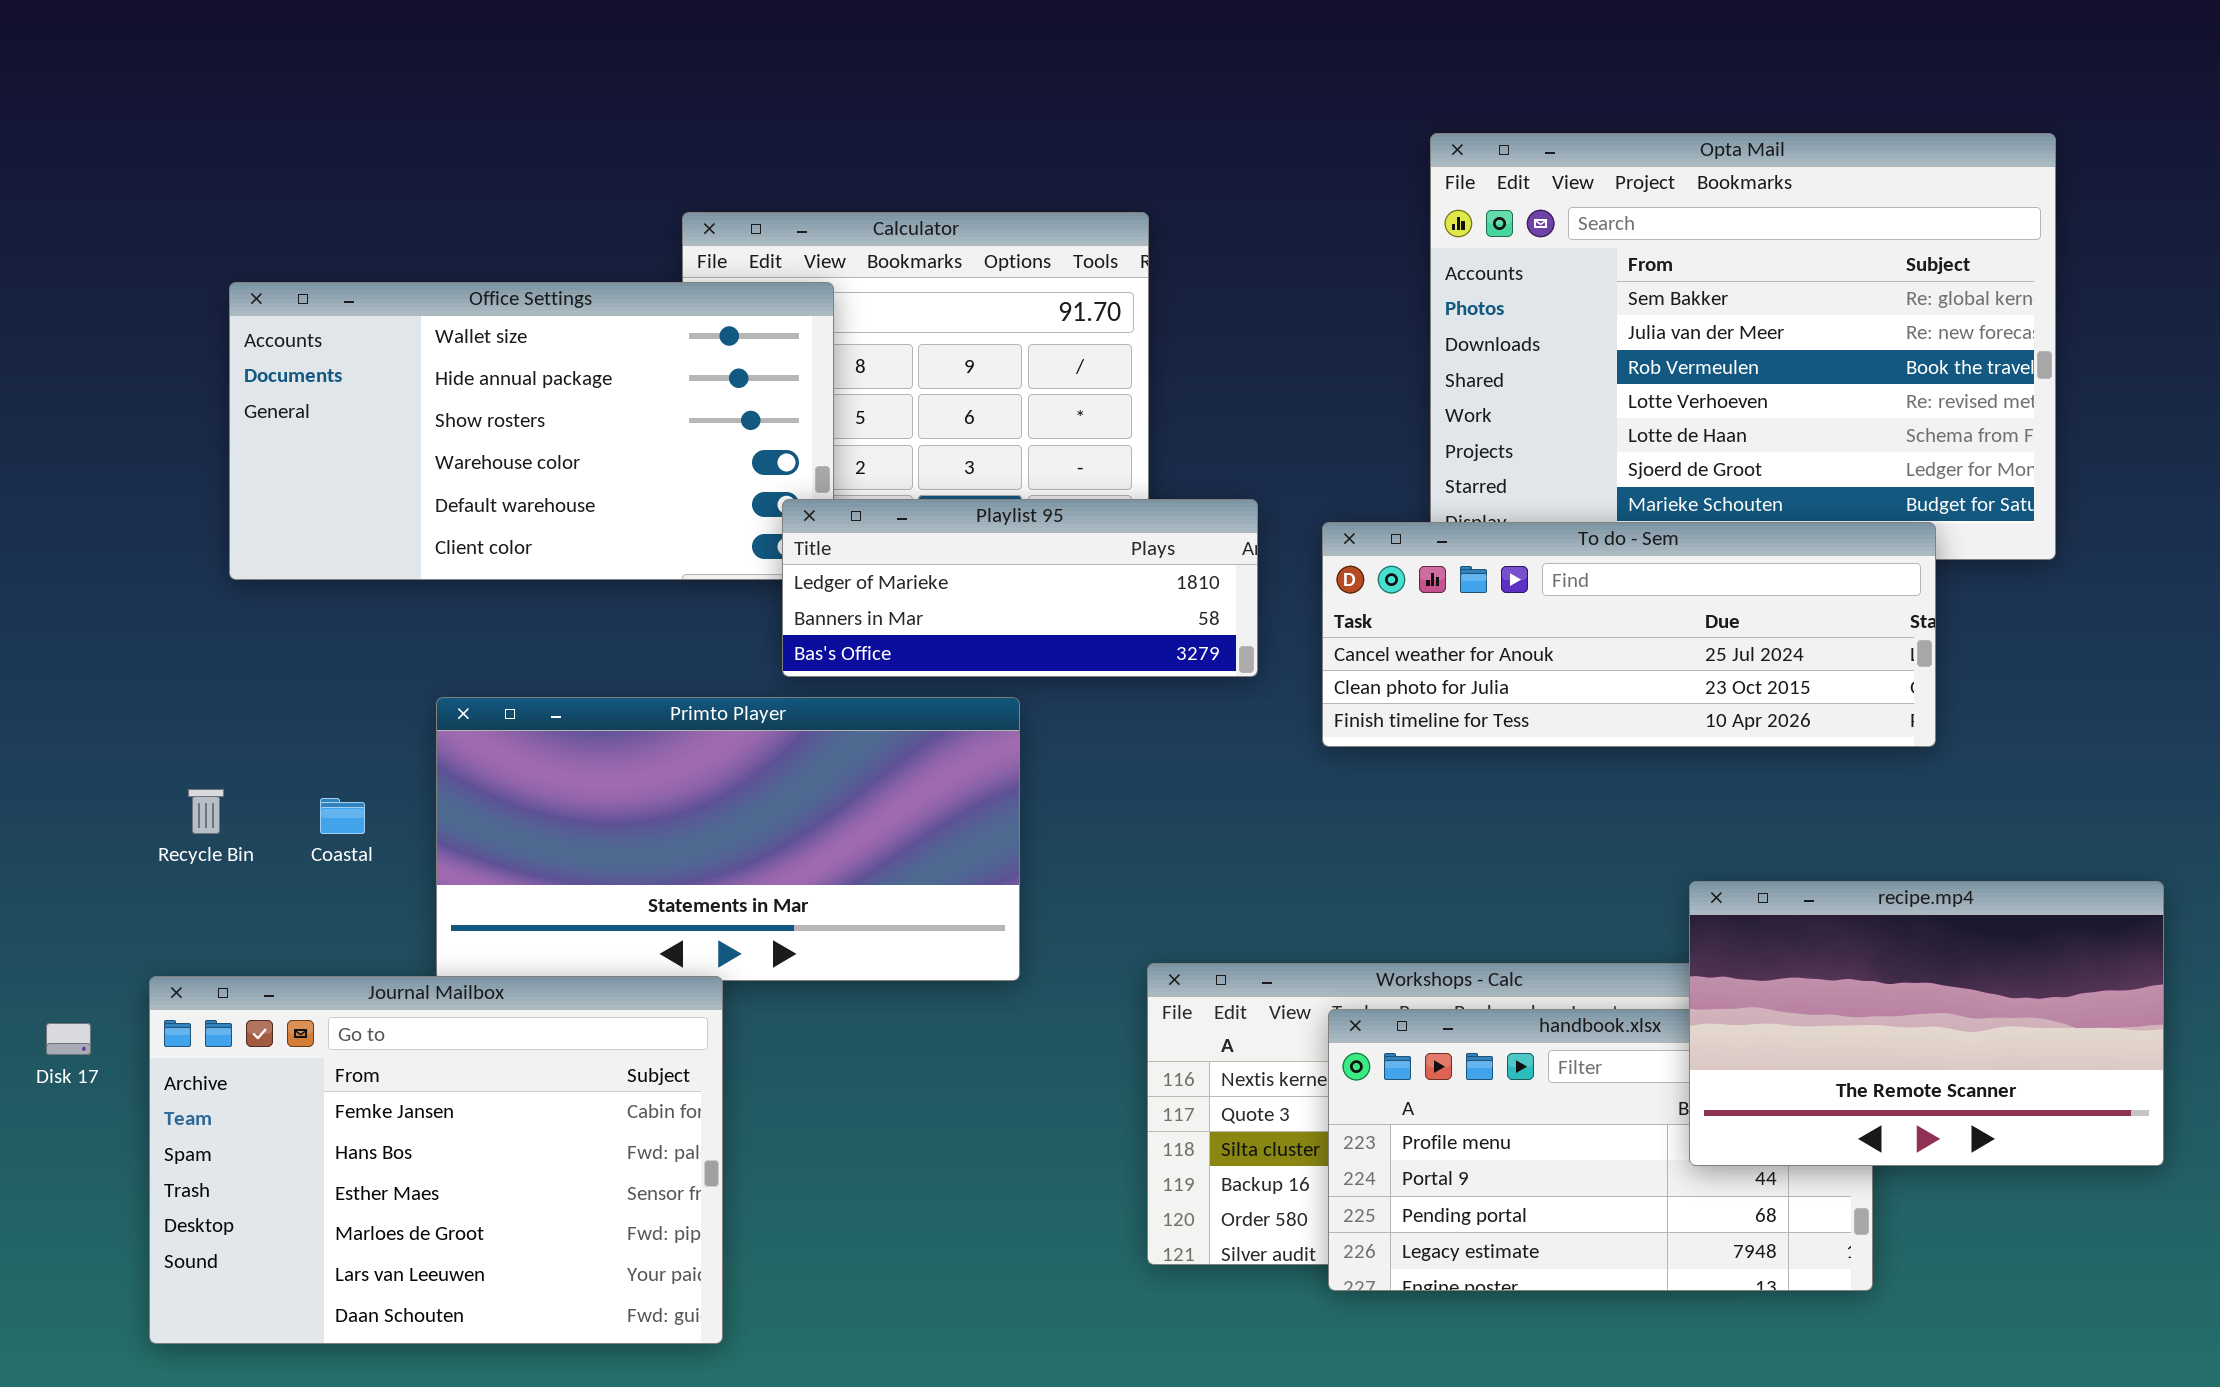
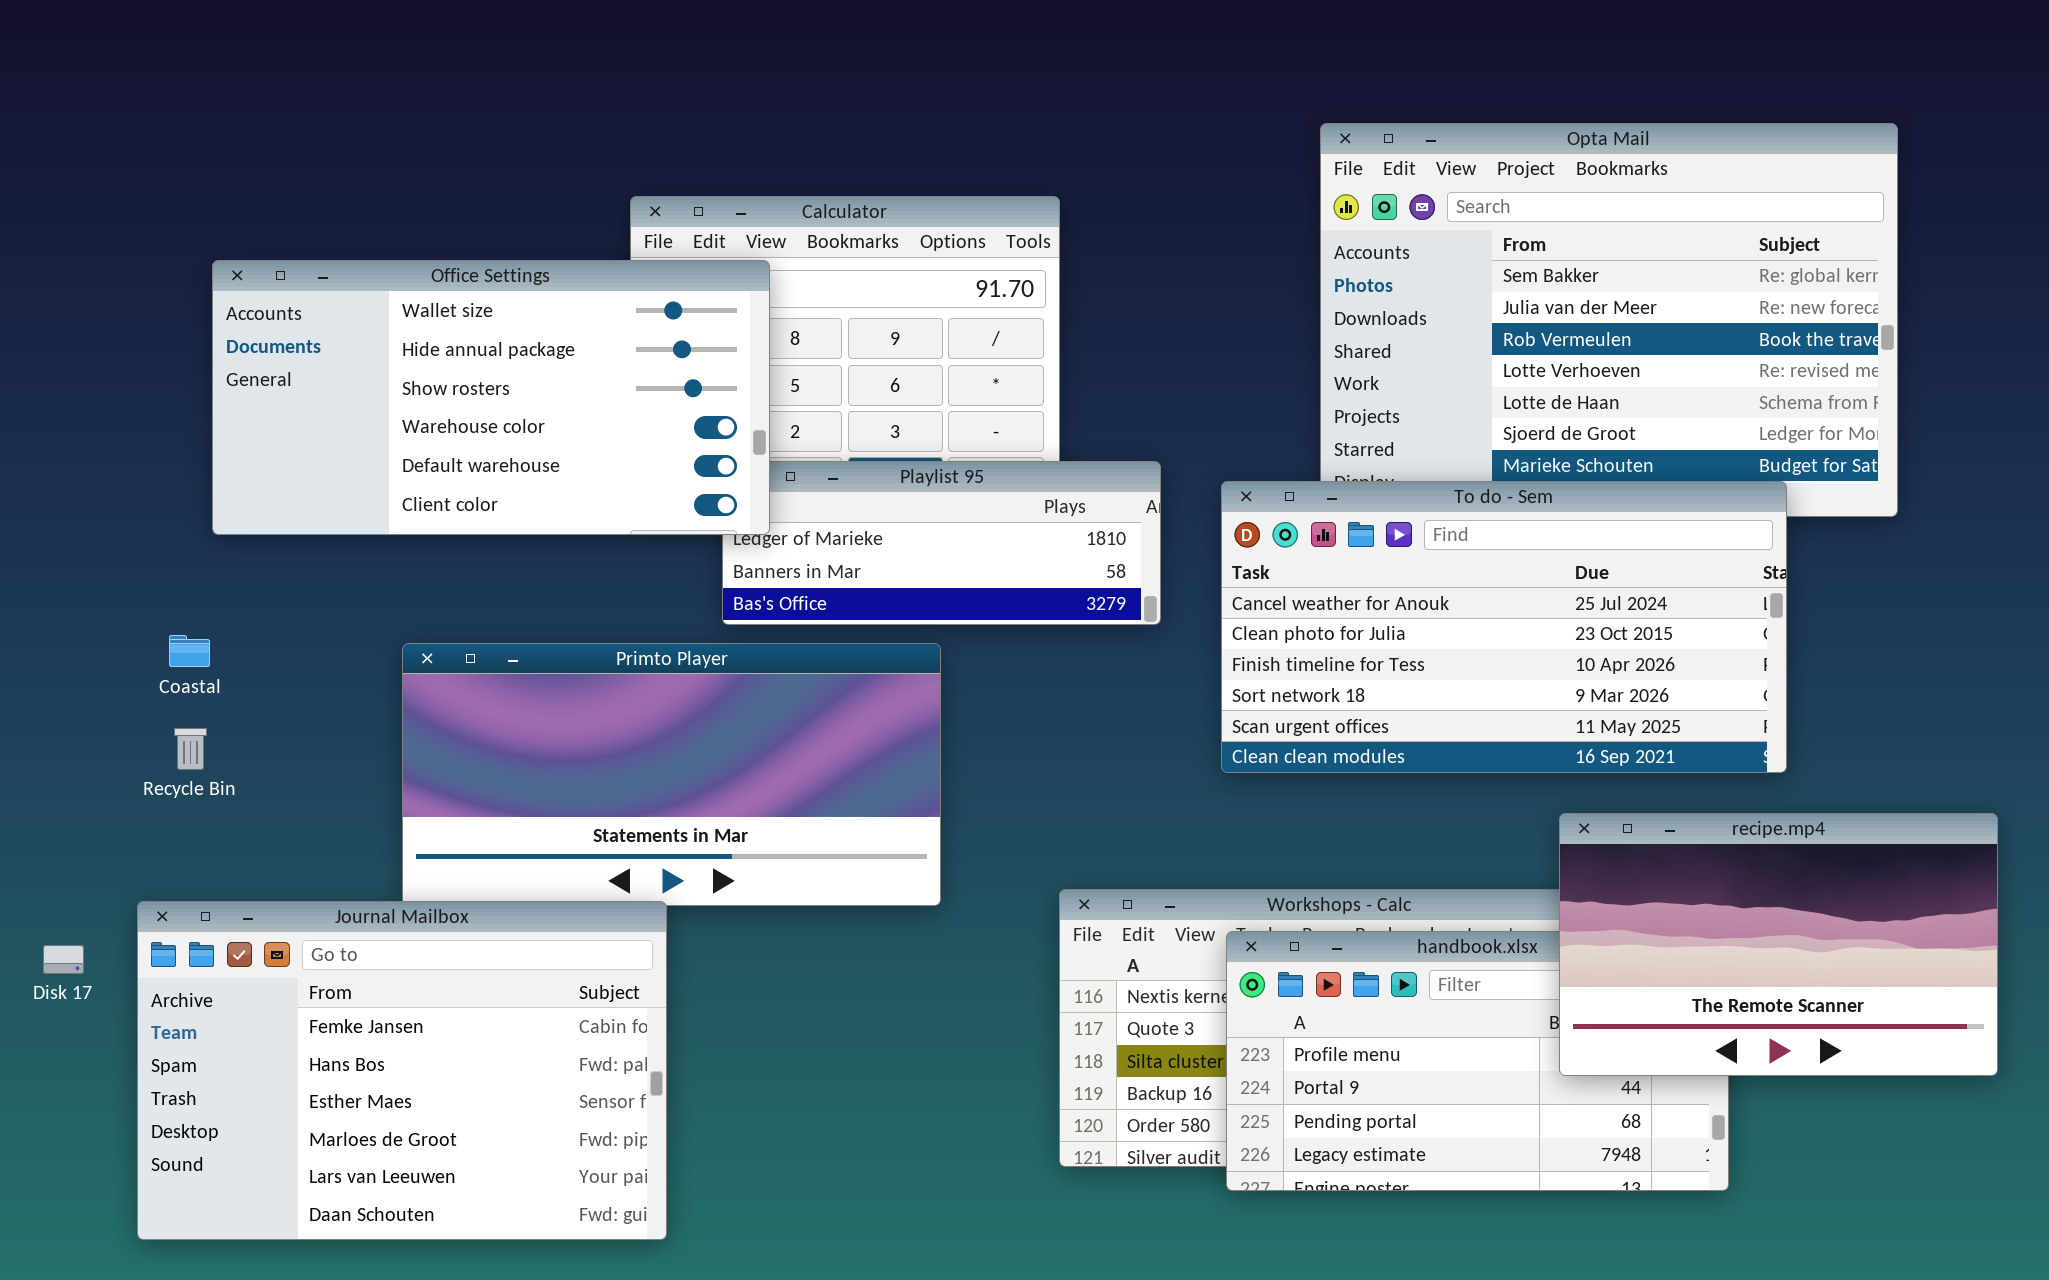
Office Settings: [229,282,834,580] -> [212,260,770,535], raised
To do - Sem: [1322,522,1936,747] -> [1221,481,1787,773], resized
Coastal: [320,798,365,834] -> [169,635,210,667], moved

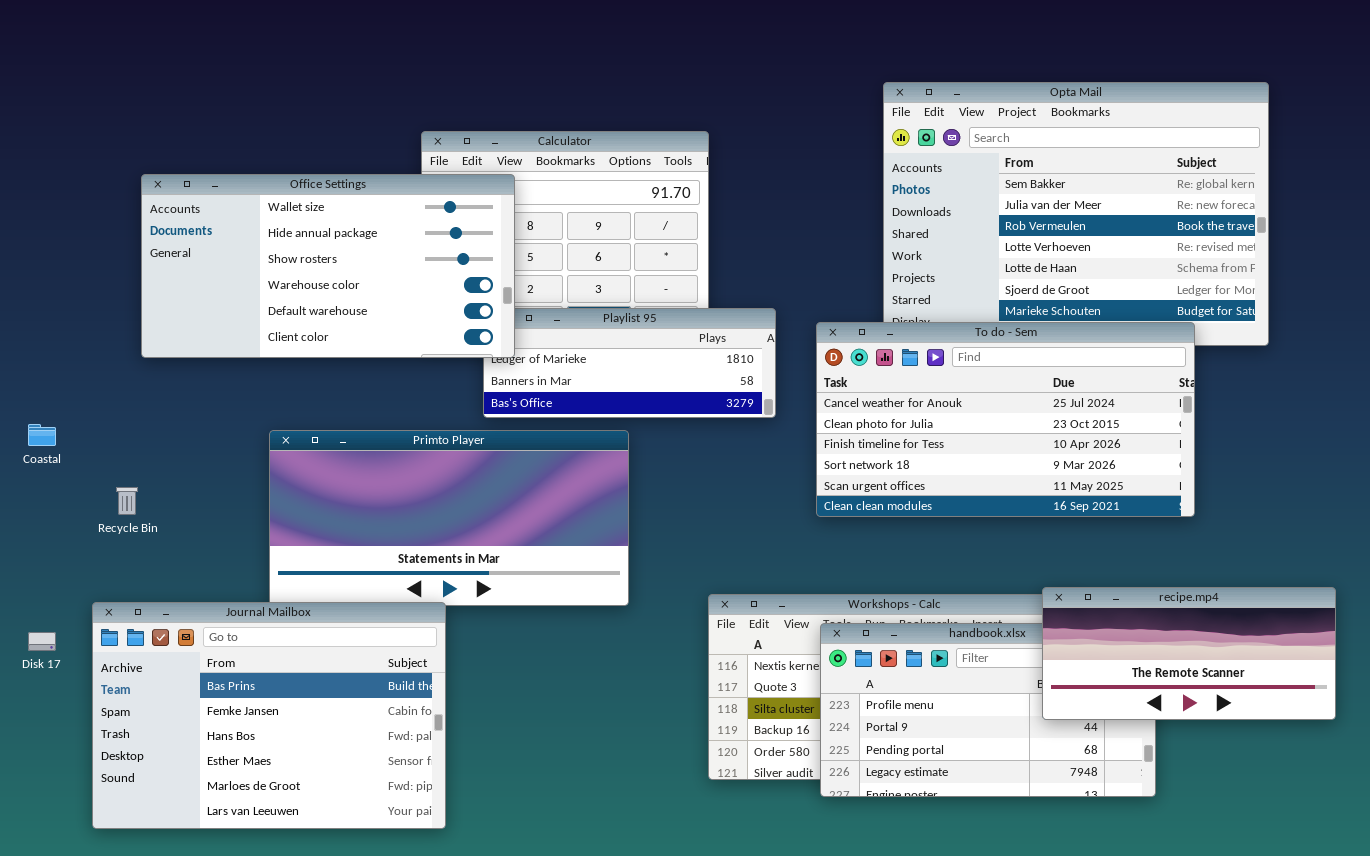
Coastal: [169,635,210,667] -> [28,424,56,446], moved
recipe.mp4: [1559,813,1998,1076] -> [1042,587,1336,720], resized
Journal Mailbox: [137,901,667,1240] -> [92,602,446,829], scrolled up 1 row

